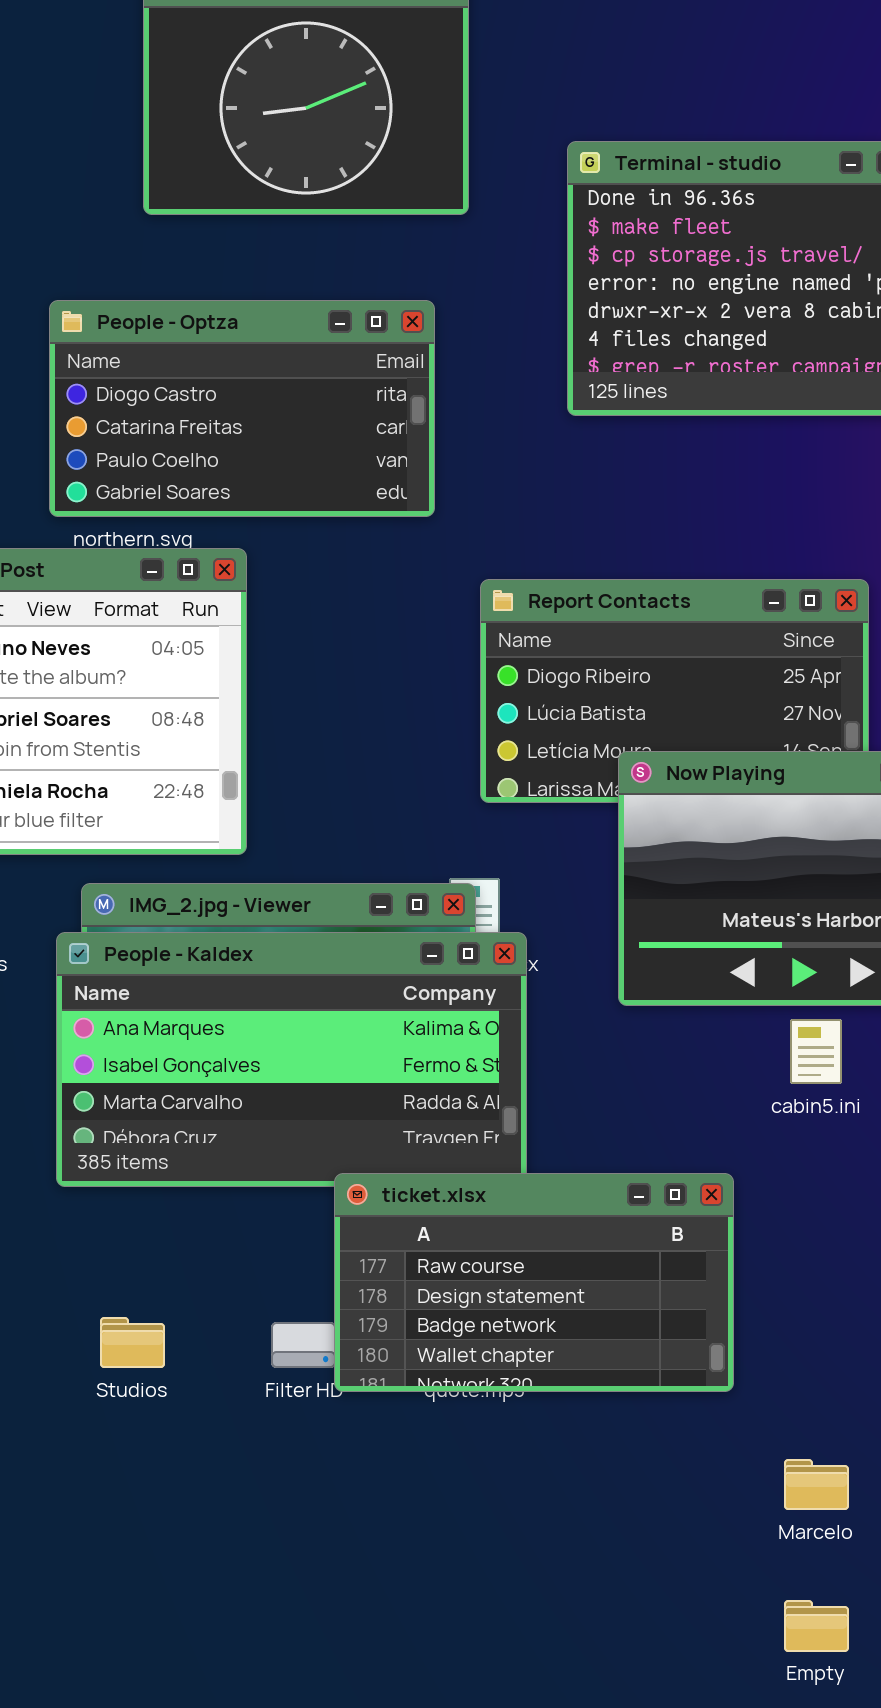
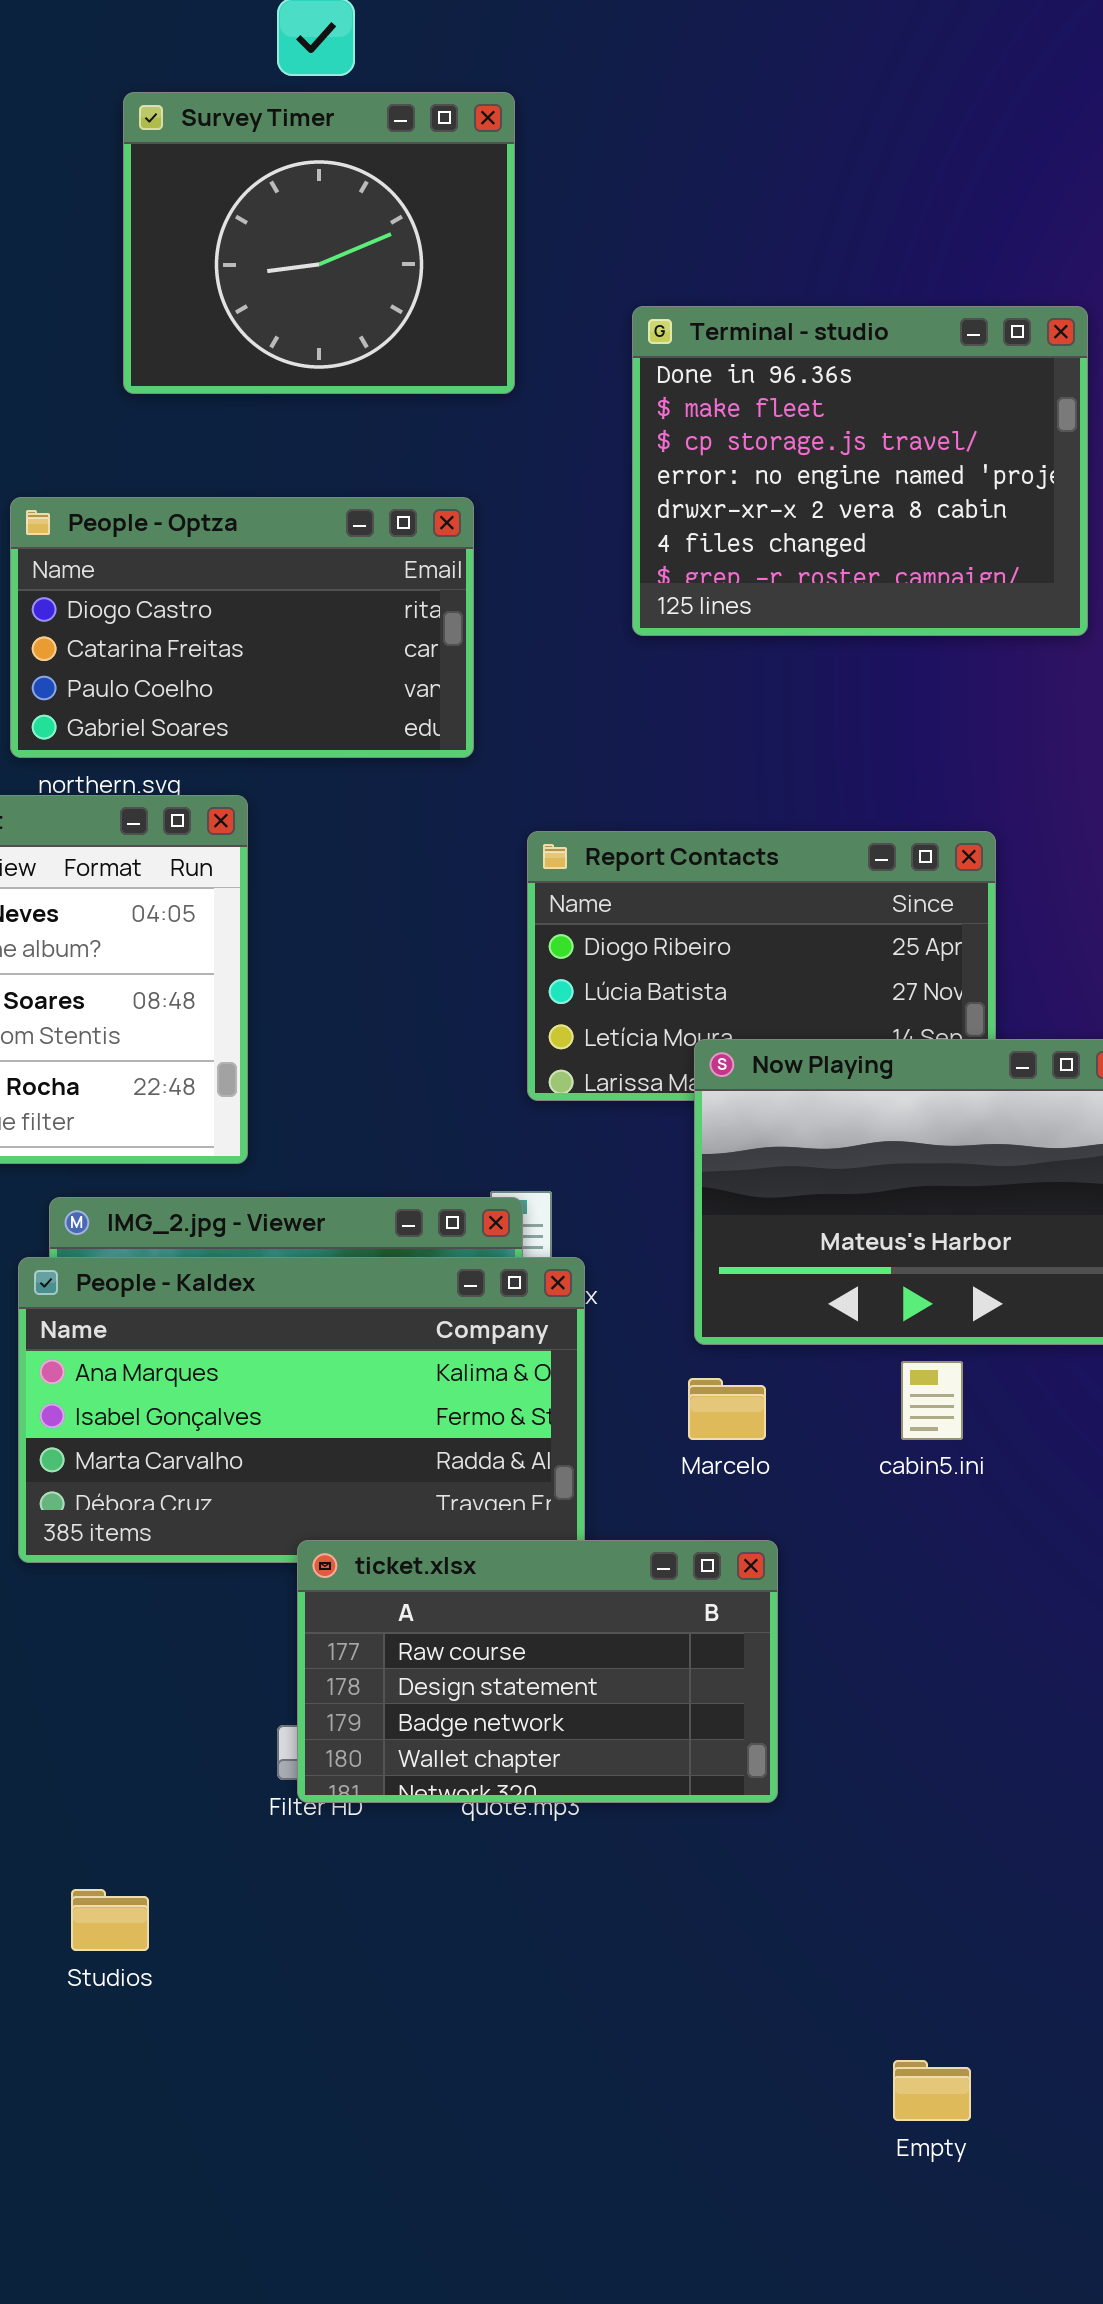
ticket.xlsx: [334,1173,734,1392] -> [297,1540,778,1803], moved
Studios: [100,1317,165,1368] -> [71,1889,149,1951], moved
Marcelo: [784,1459,849,1510] -> [688,1378,766,1440], moved

